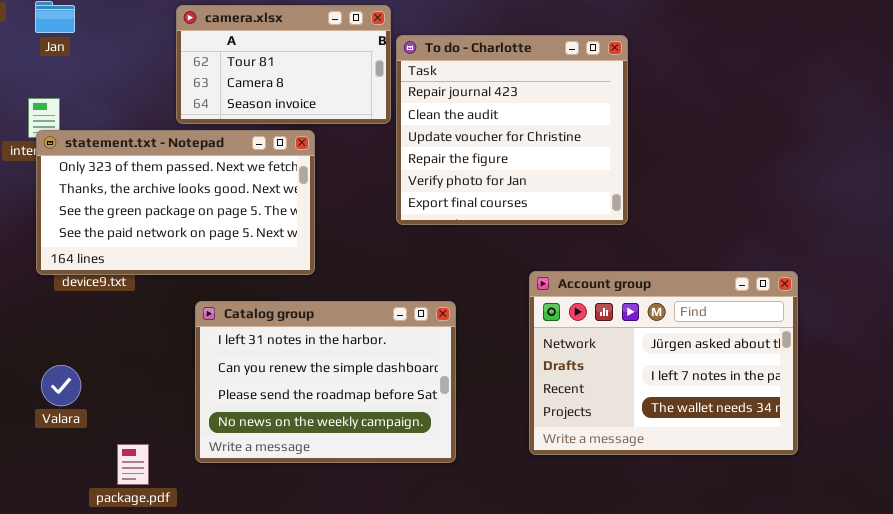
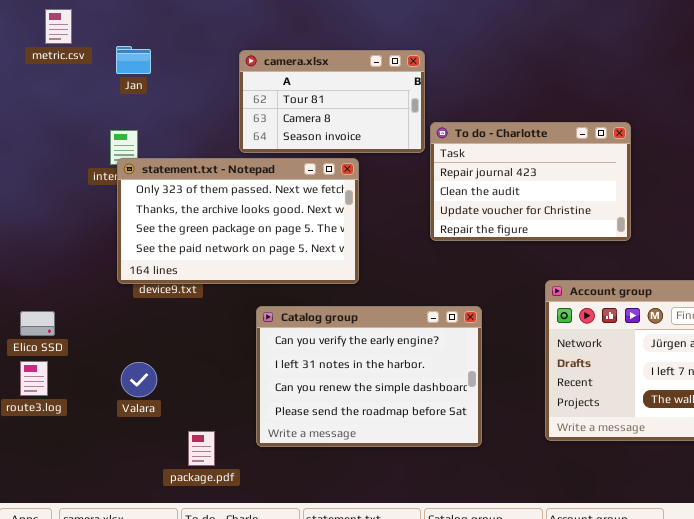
To do - Charlotte: [396,35,628,225] -> [430,122,631,241], resized
Catalog group: [195,301,456,463] -> [256,306,482,447], scrolled up 1 row

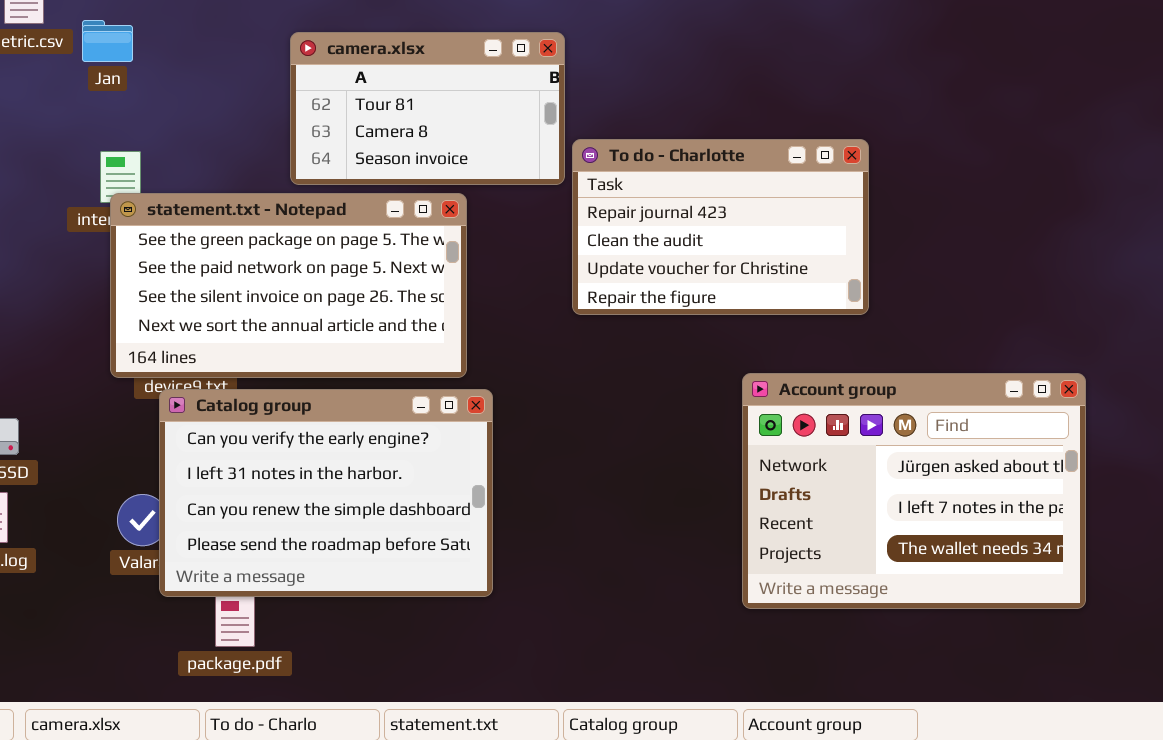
Jan: [116,46,151,74] -> [82,20,133,62], moved
statement.txt - Notepad: [117,158,359,284] -> [110,193,467,378], scrolled down 2 rows
Catalog group: [256,306,482,447] -> [159,389,493,597], moved

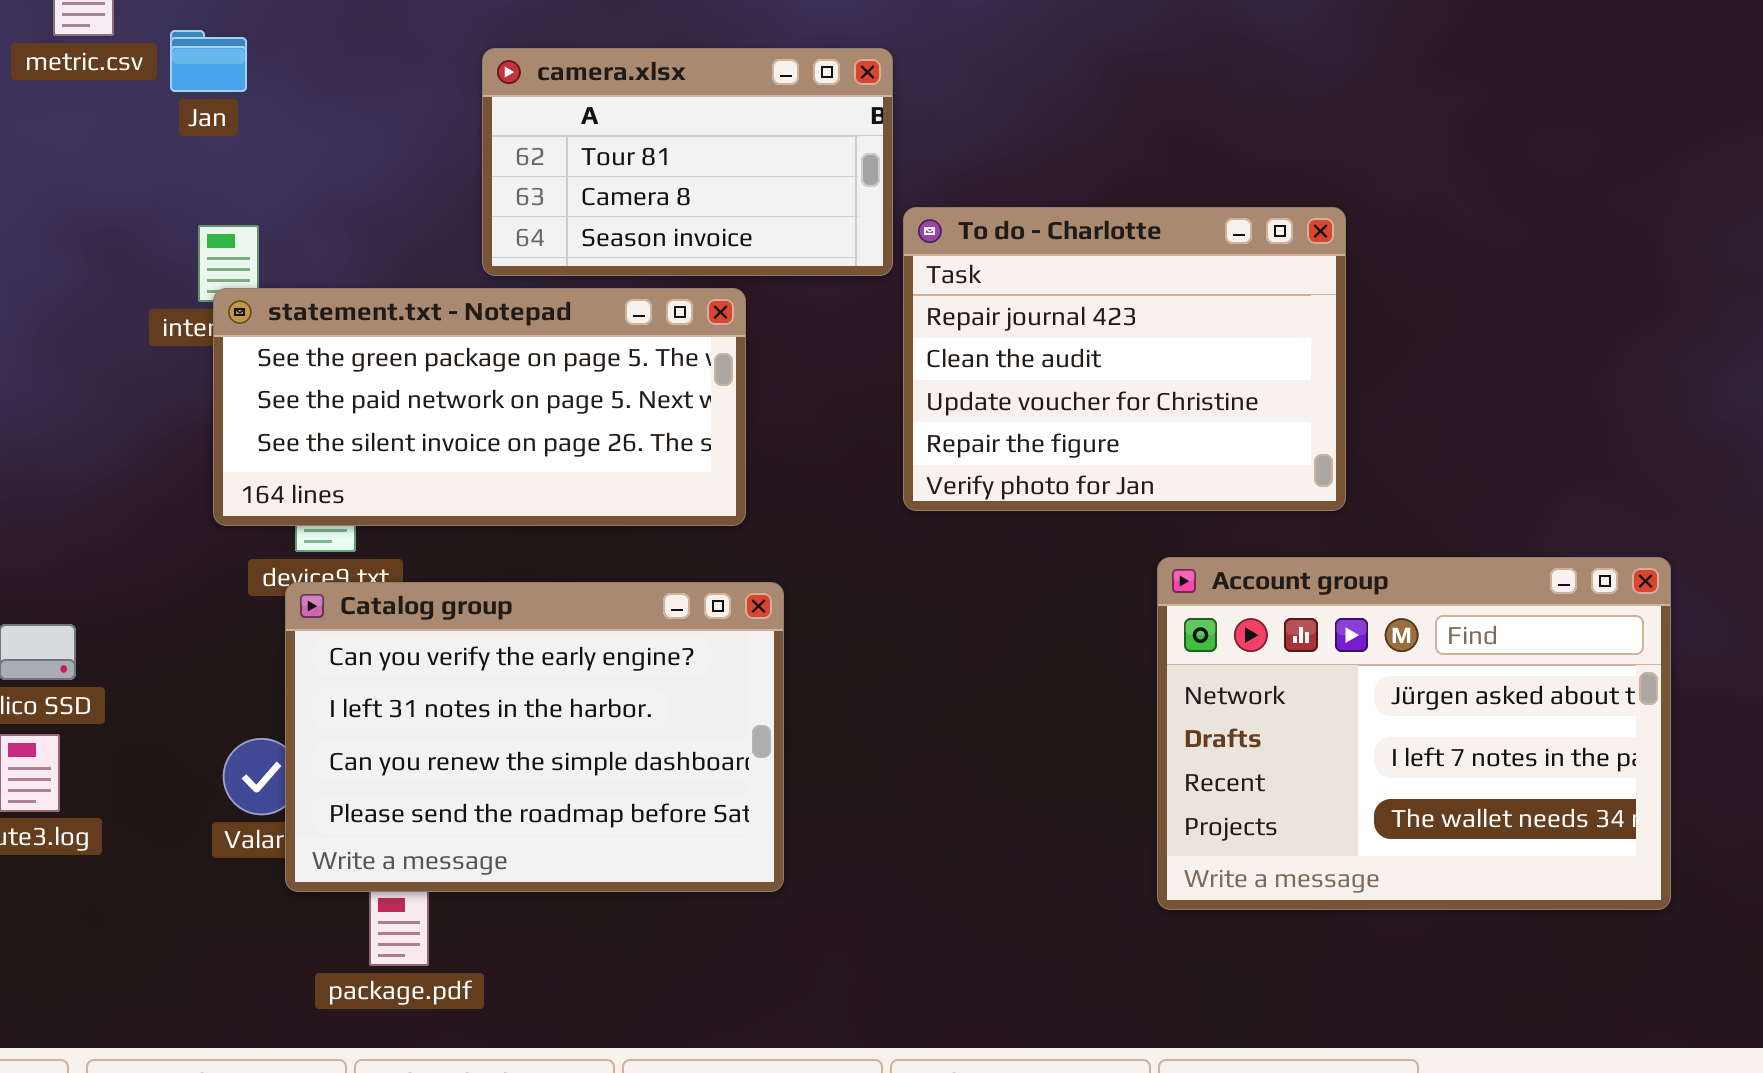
To do - Charlotte: [572,139,869,315] -> [903,207,1346,511], resized
statement.txt - Notepad: [110,193,467,378] -> [213,288,746,526], resized

